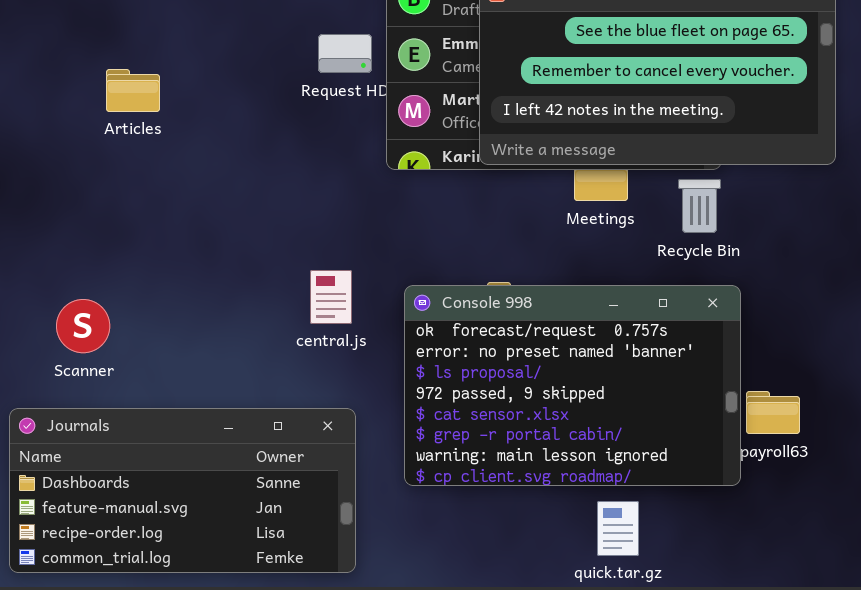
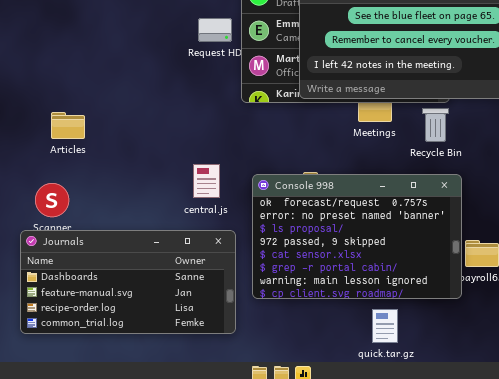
Articles: [106,69,160,112] -> [51,112,85,139], moved
Journals: [9,408,356,573] -> [20,230,236,334], moved

